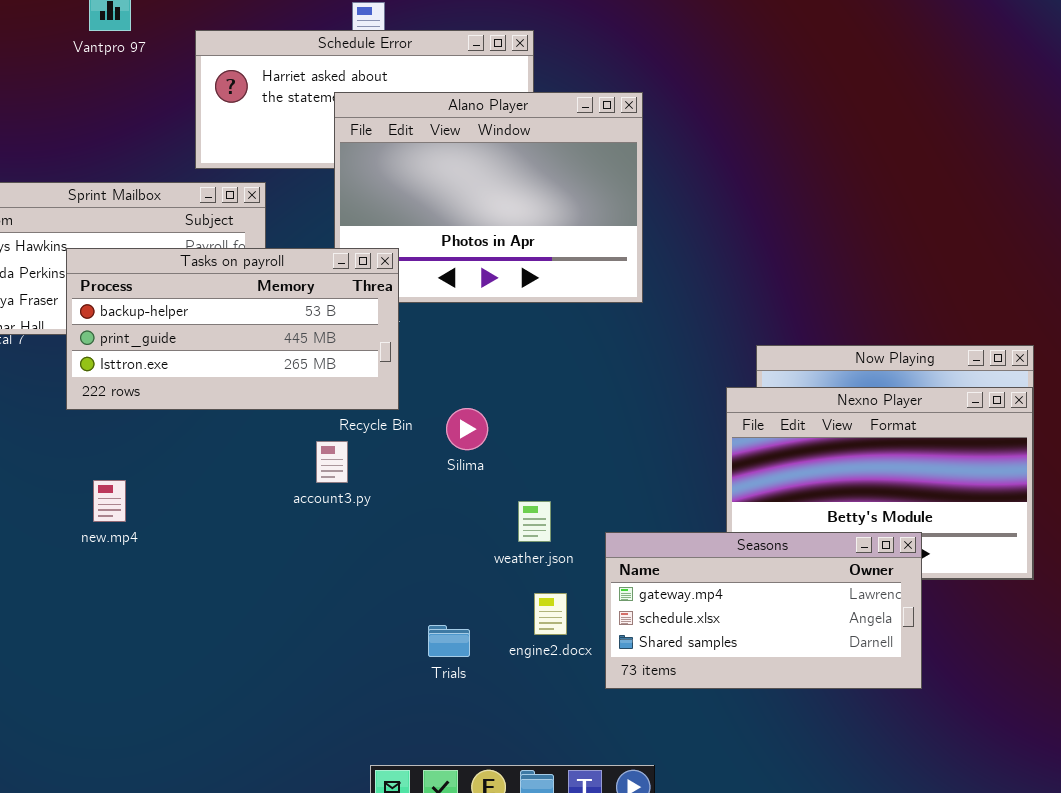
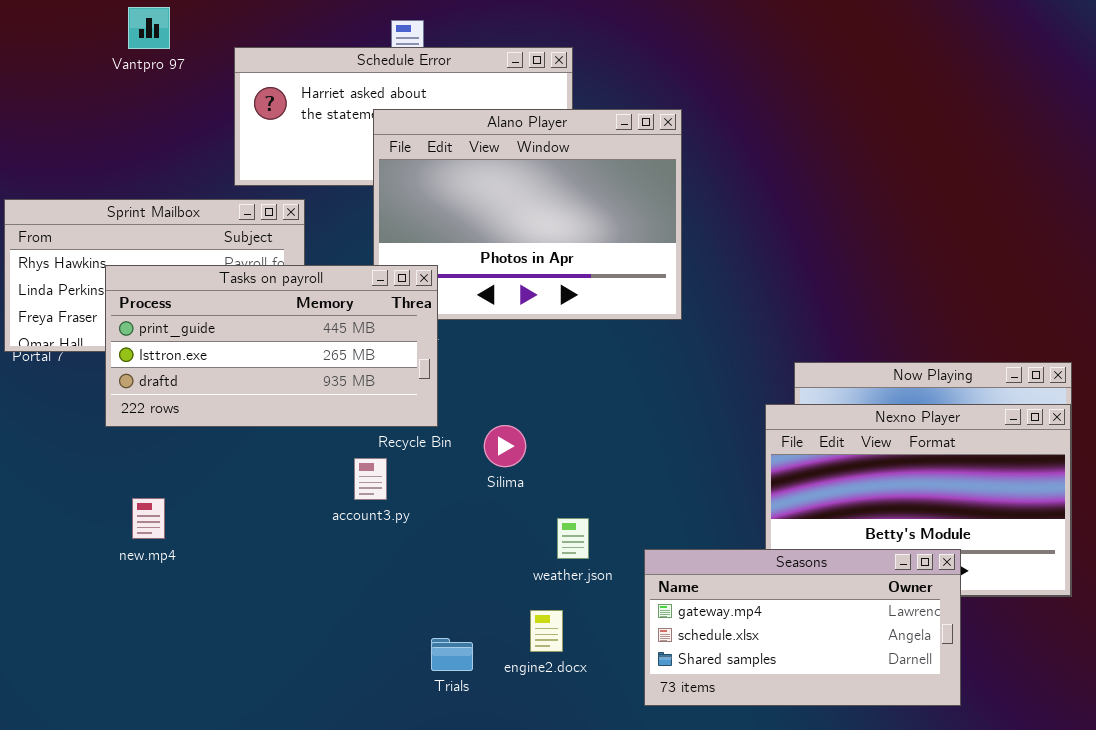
Tasks on payroll: [66,248,399,410] -> [105,265,438,427], scrolled down 1 row
engine2.docx: [534,593,567,635] -> [530,610,563,652], moved
Trials: [428,625,470,657] -> [431,638,473,671], moved

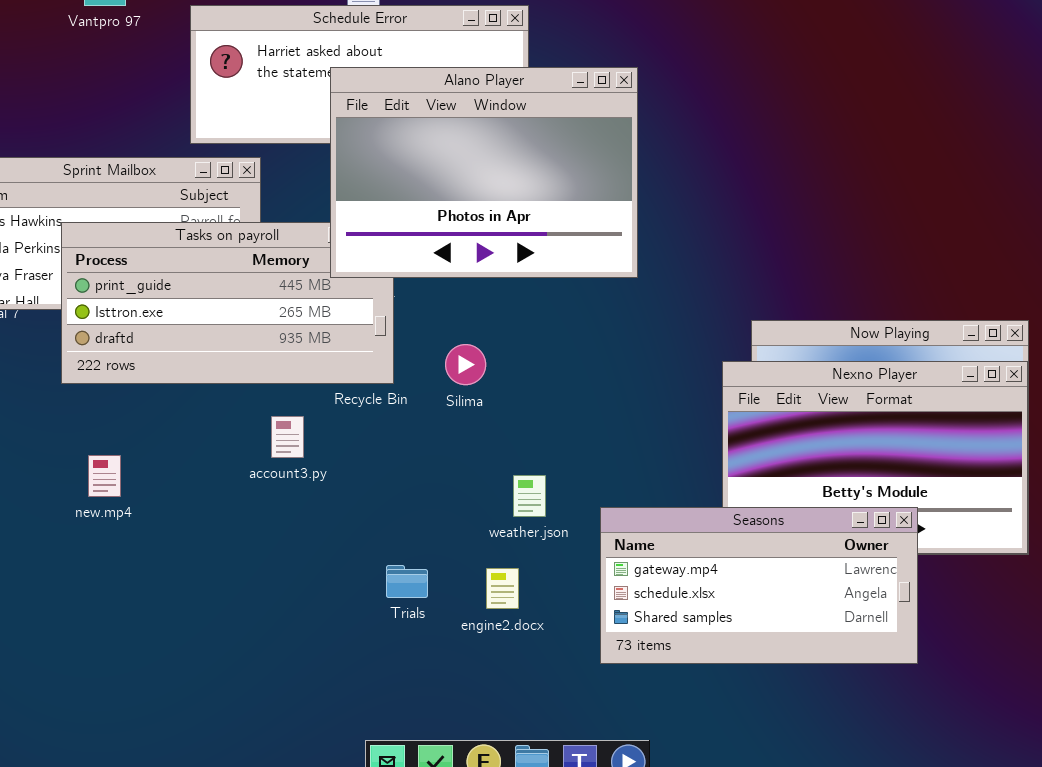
Alano Player: [373,109,682,320] -> [330,67,638,278], raised
Silima: [484,425,526,467] -> [445,344,486,385], moved
account3.py: [354,458,387,500] -> [271,416,304,458], moved
Trials: [431,638,473,671] -> [386,565,428,598], moved

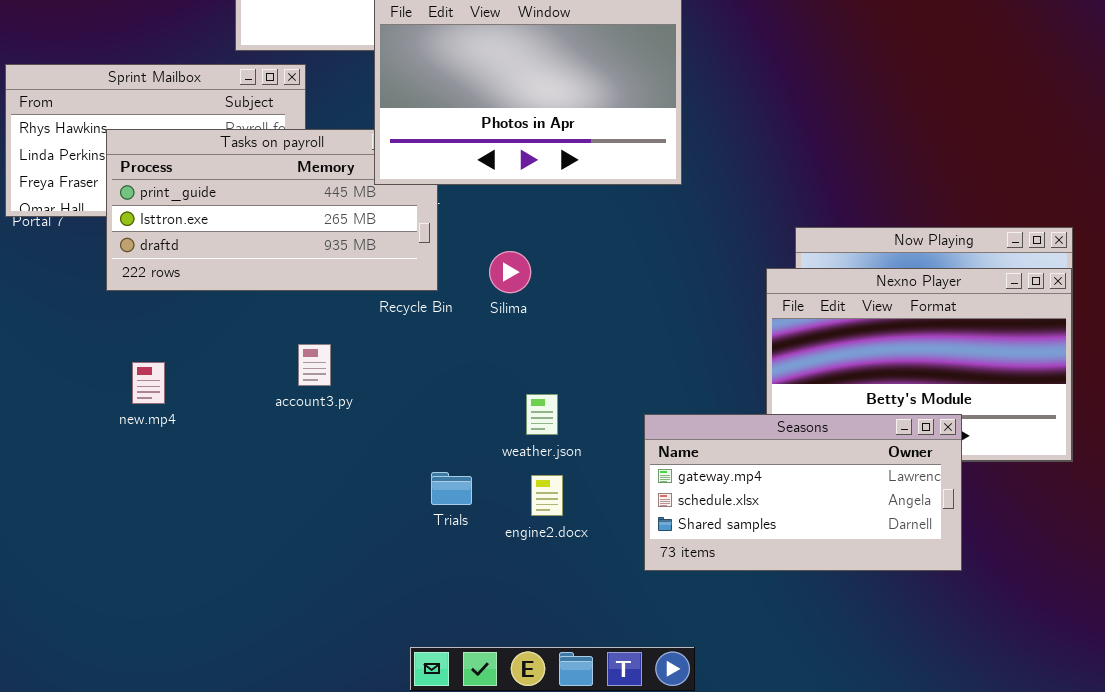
account3.py: [271,416,304,458] -> [298,344,331,386], moved
weather.json: [513,475,546,517] -> [526,394,558,435], moved

